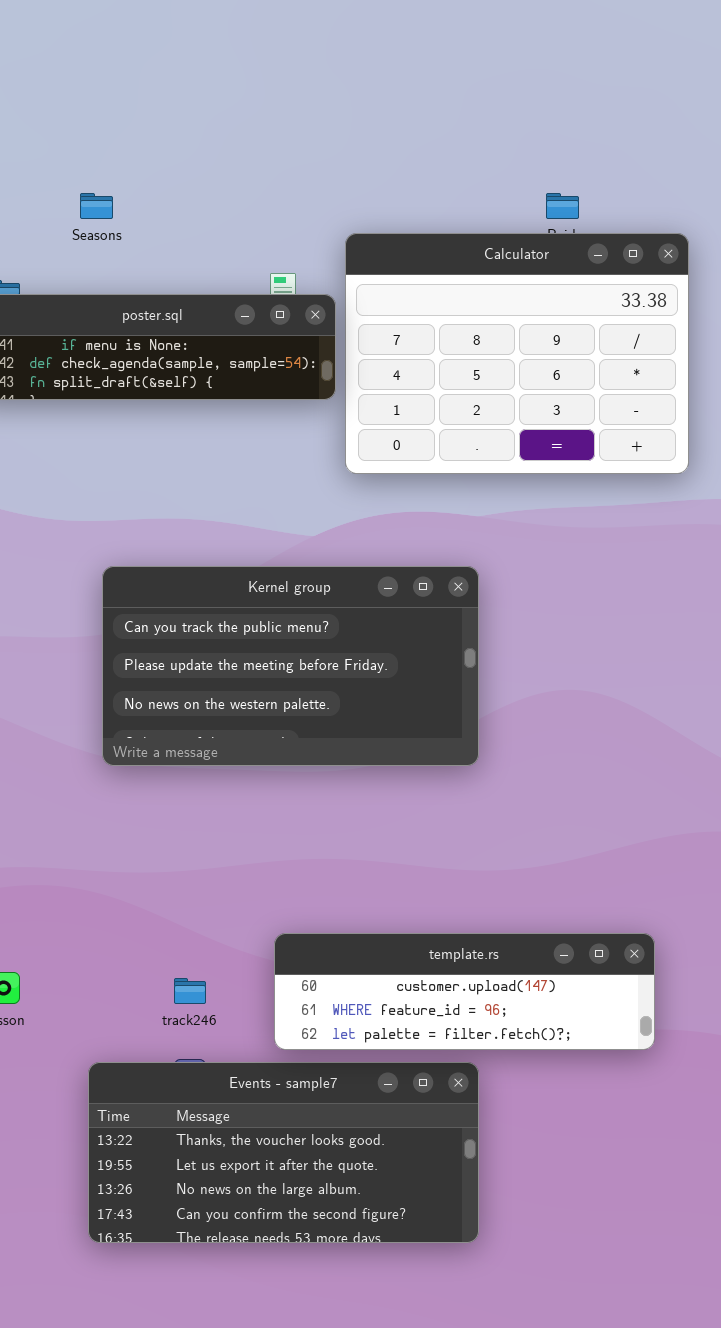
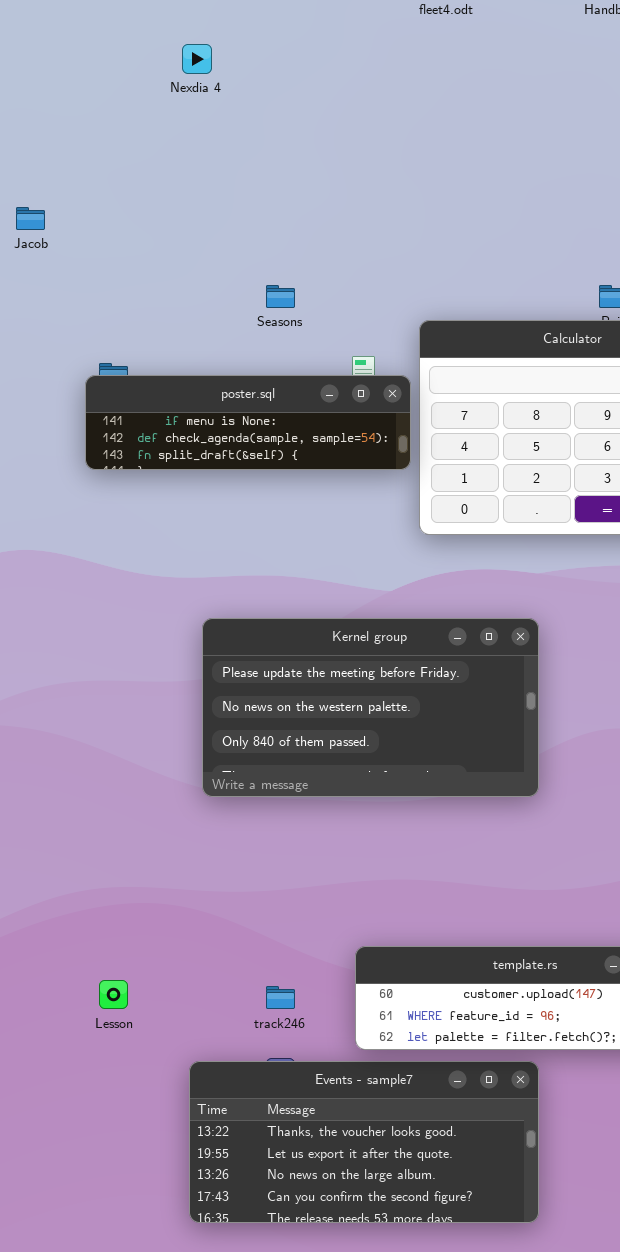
Seasons: [80,193,113,219] -> [266,285,295,308], moved
Kernel group: [102,566,479,766] -> [202,618,539,797], scrolled down 1 row

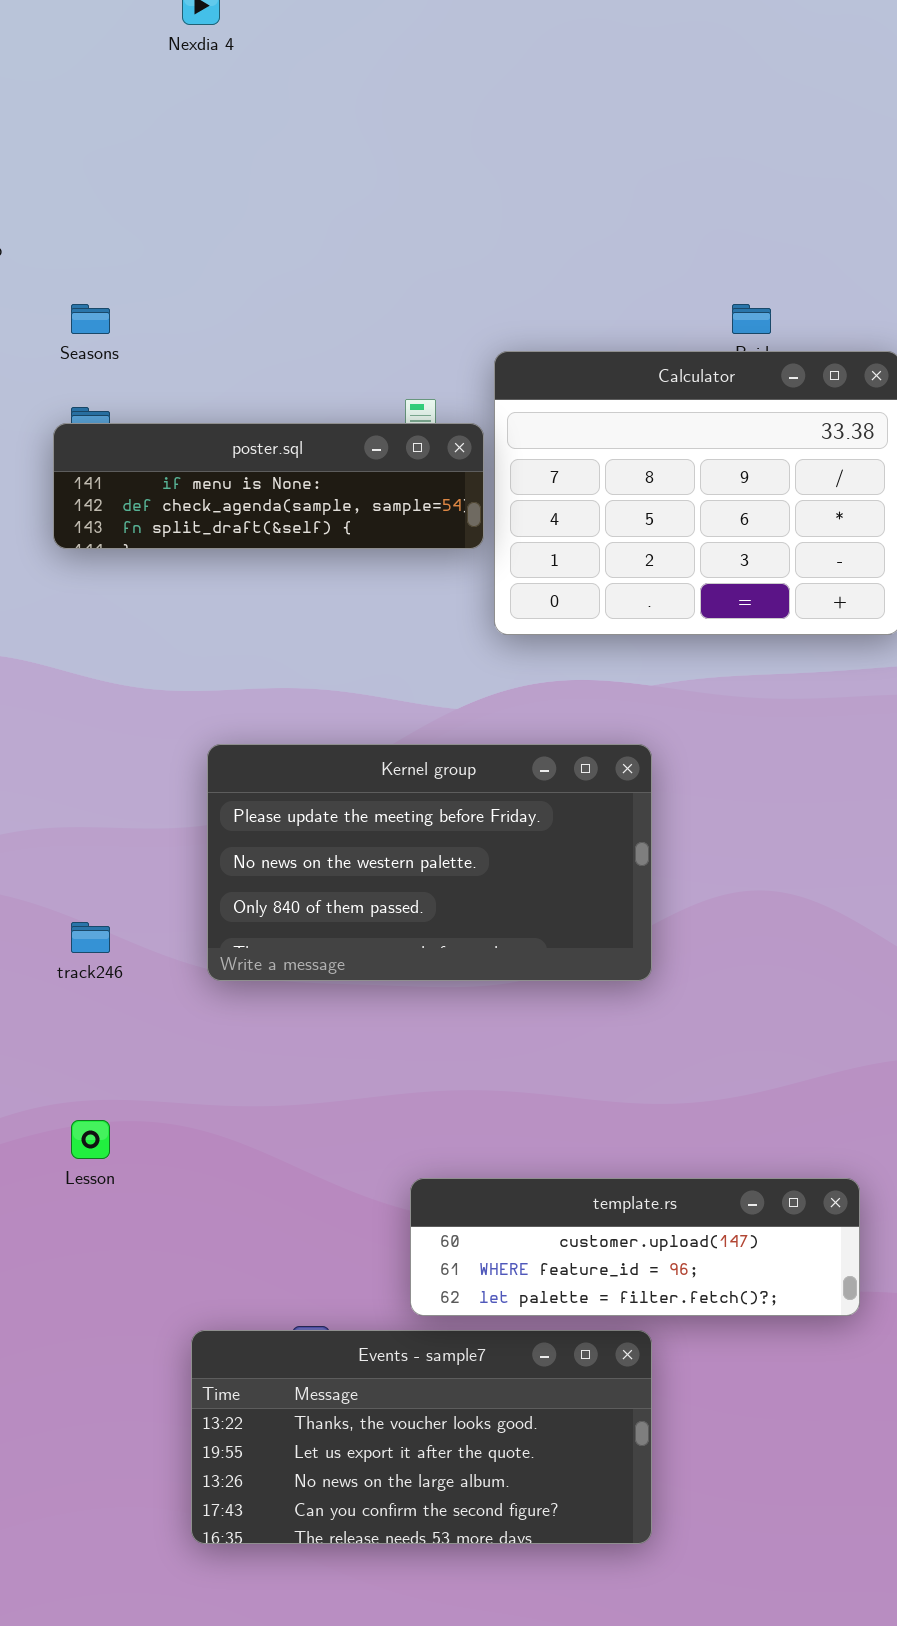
Seasons: [266,285,295,308] -> [71,304,110,334], moved
Lesson: [99,980,128,1009] -> [71,1120,110,1159], moved
track246: [266,986,295,1009] -> [71,922,110,953], moved

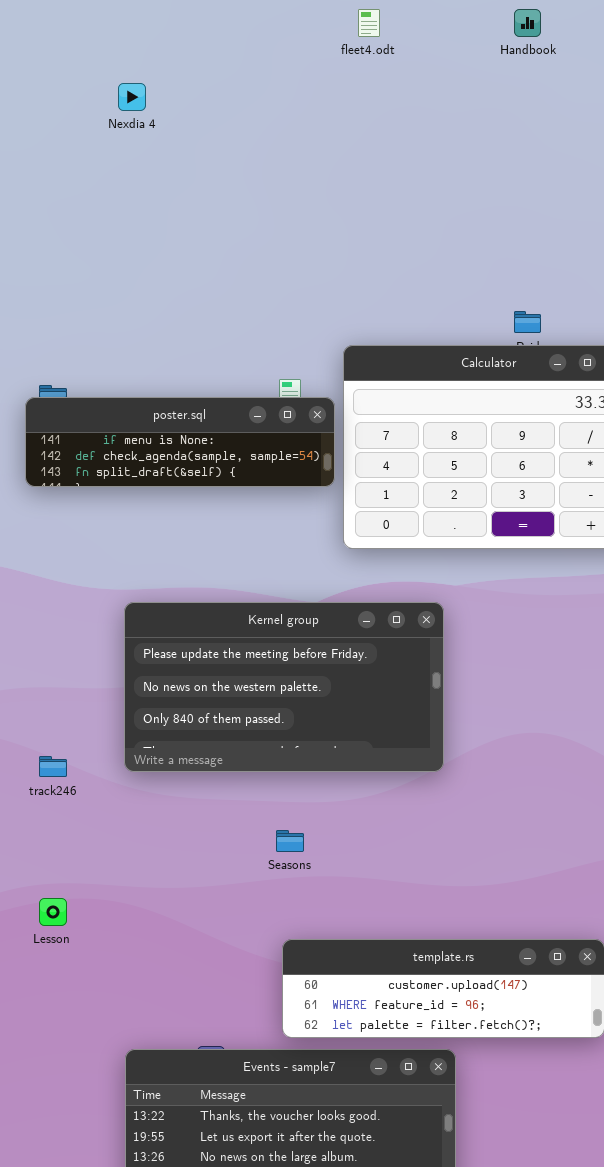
Seasons: [71,304,110,334] -> [276,830,304,852], moved
Kernel group: [207,744,652,981] -> [124,602,444,772], moved

